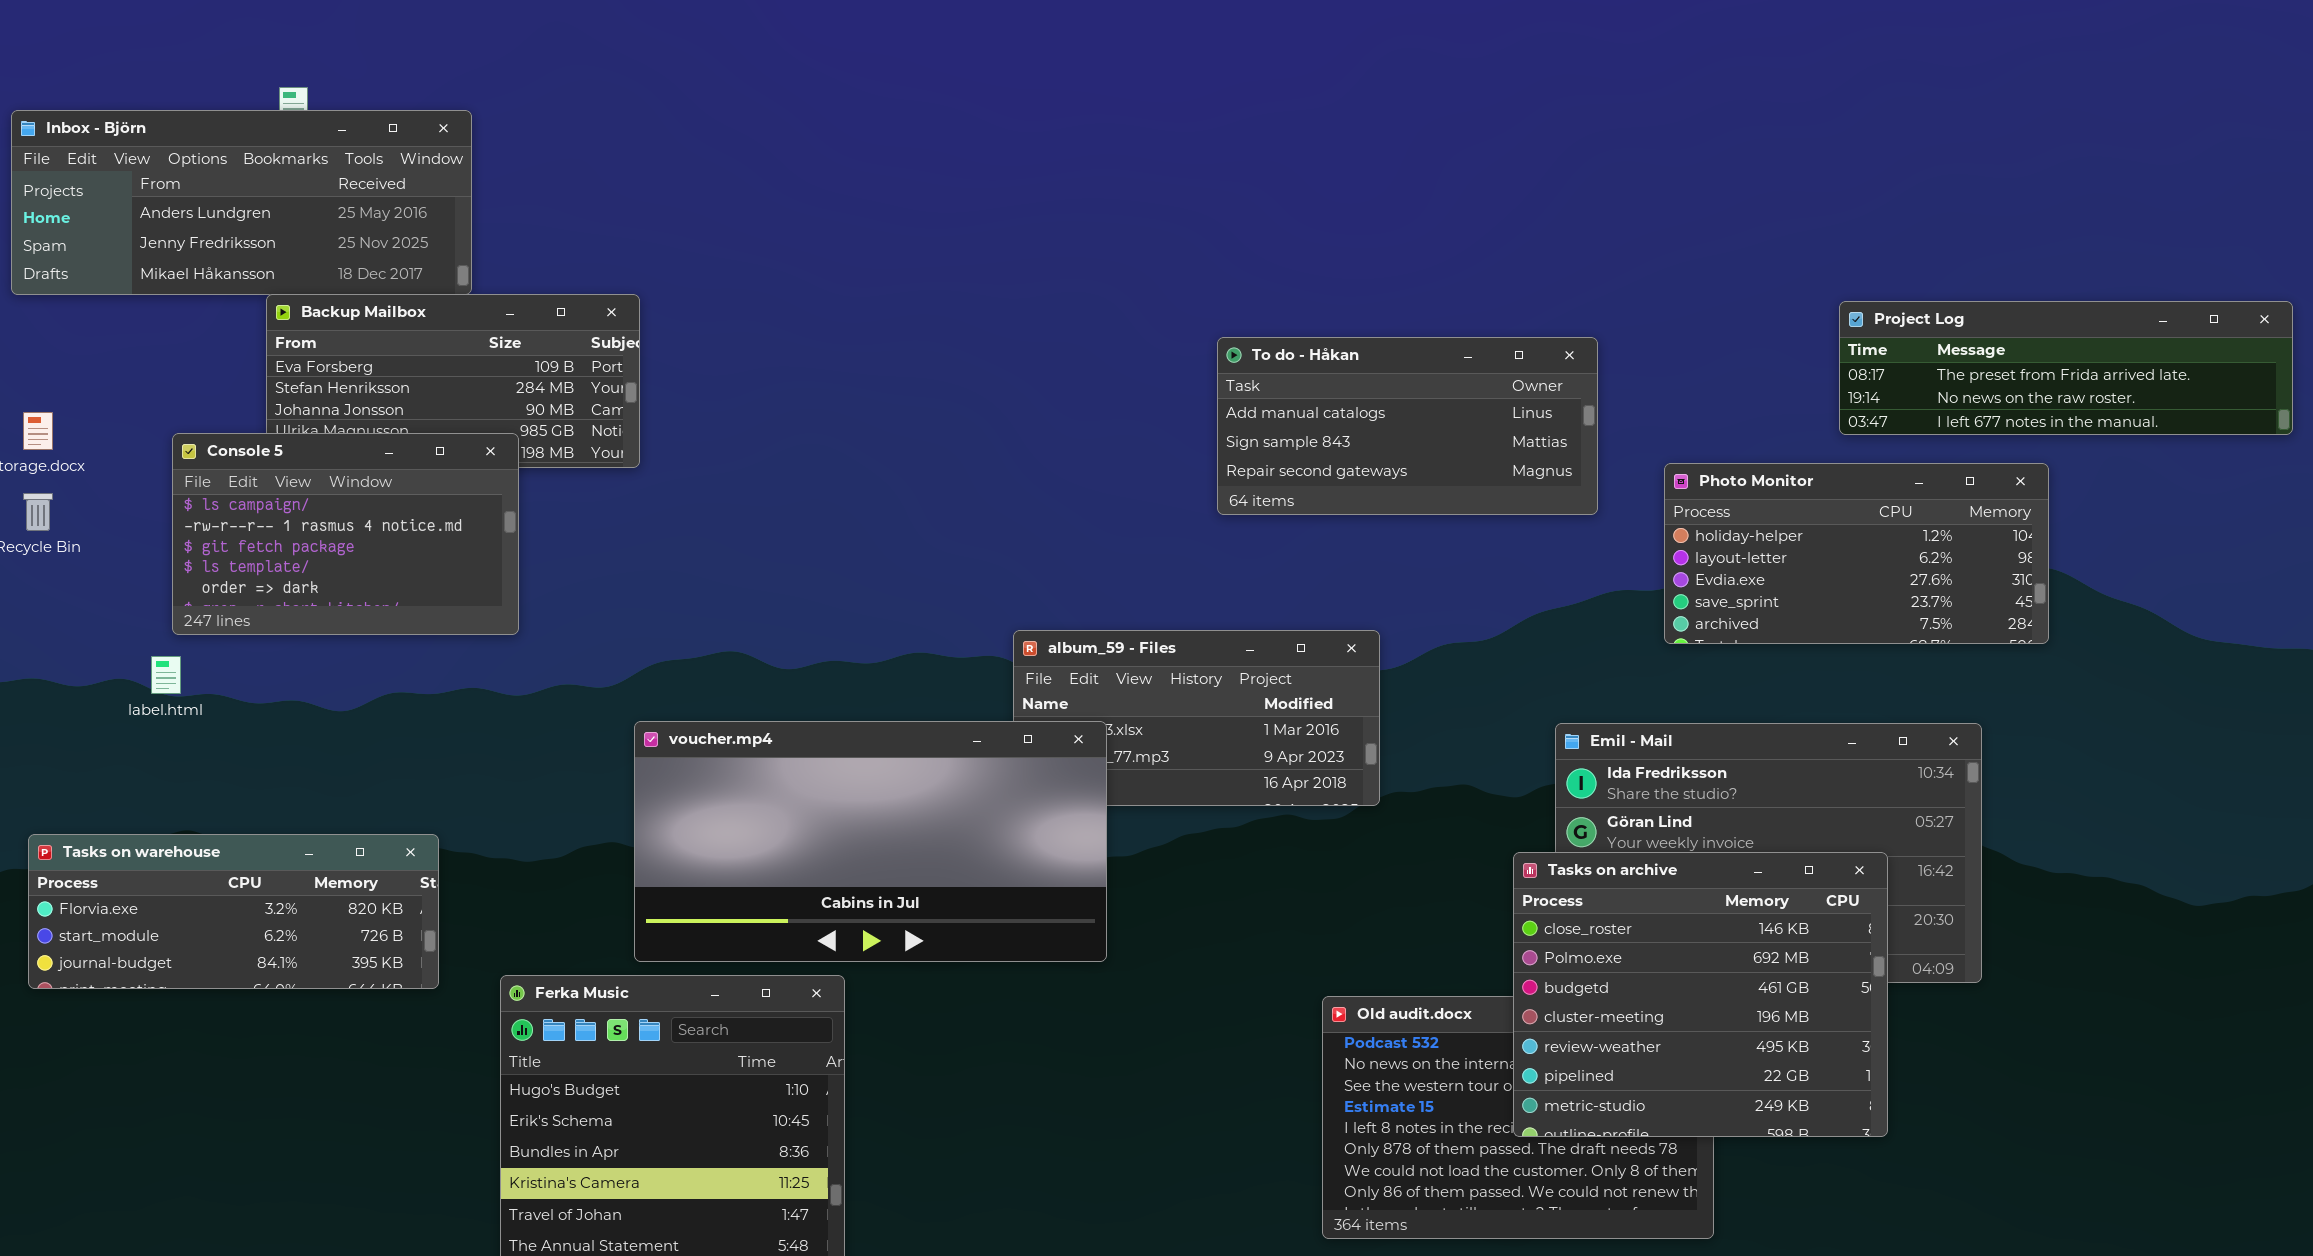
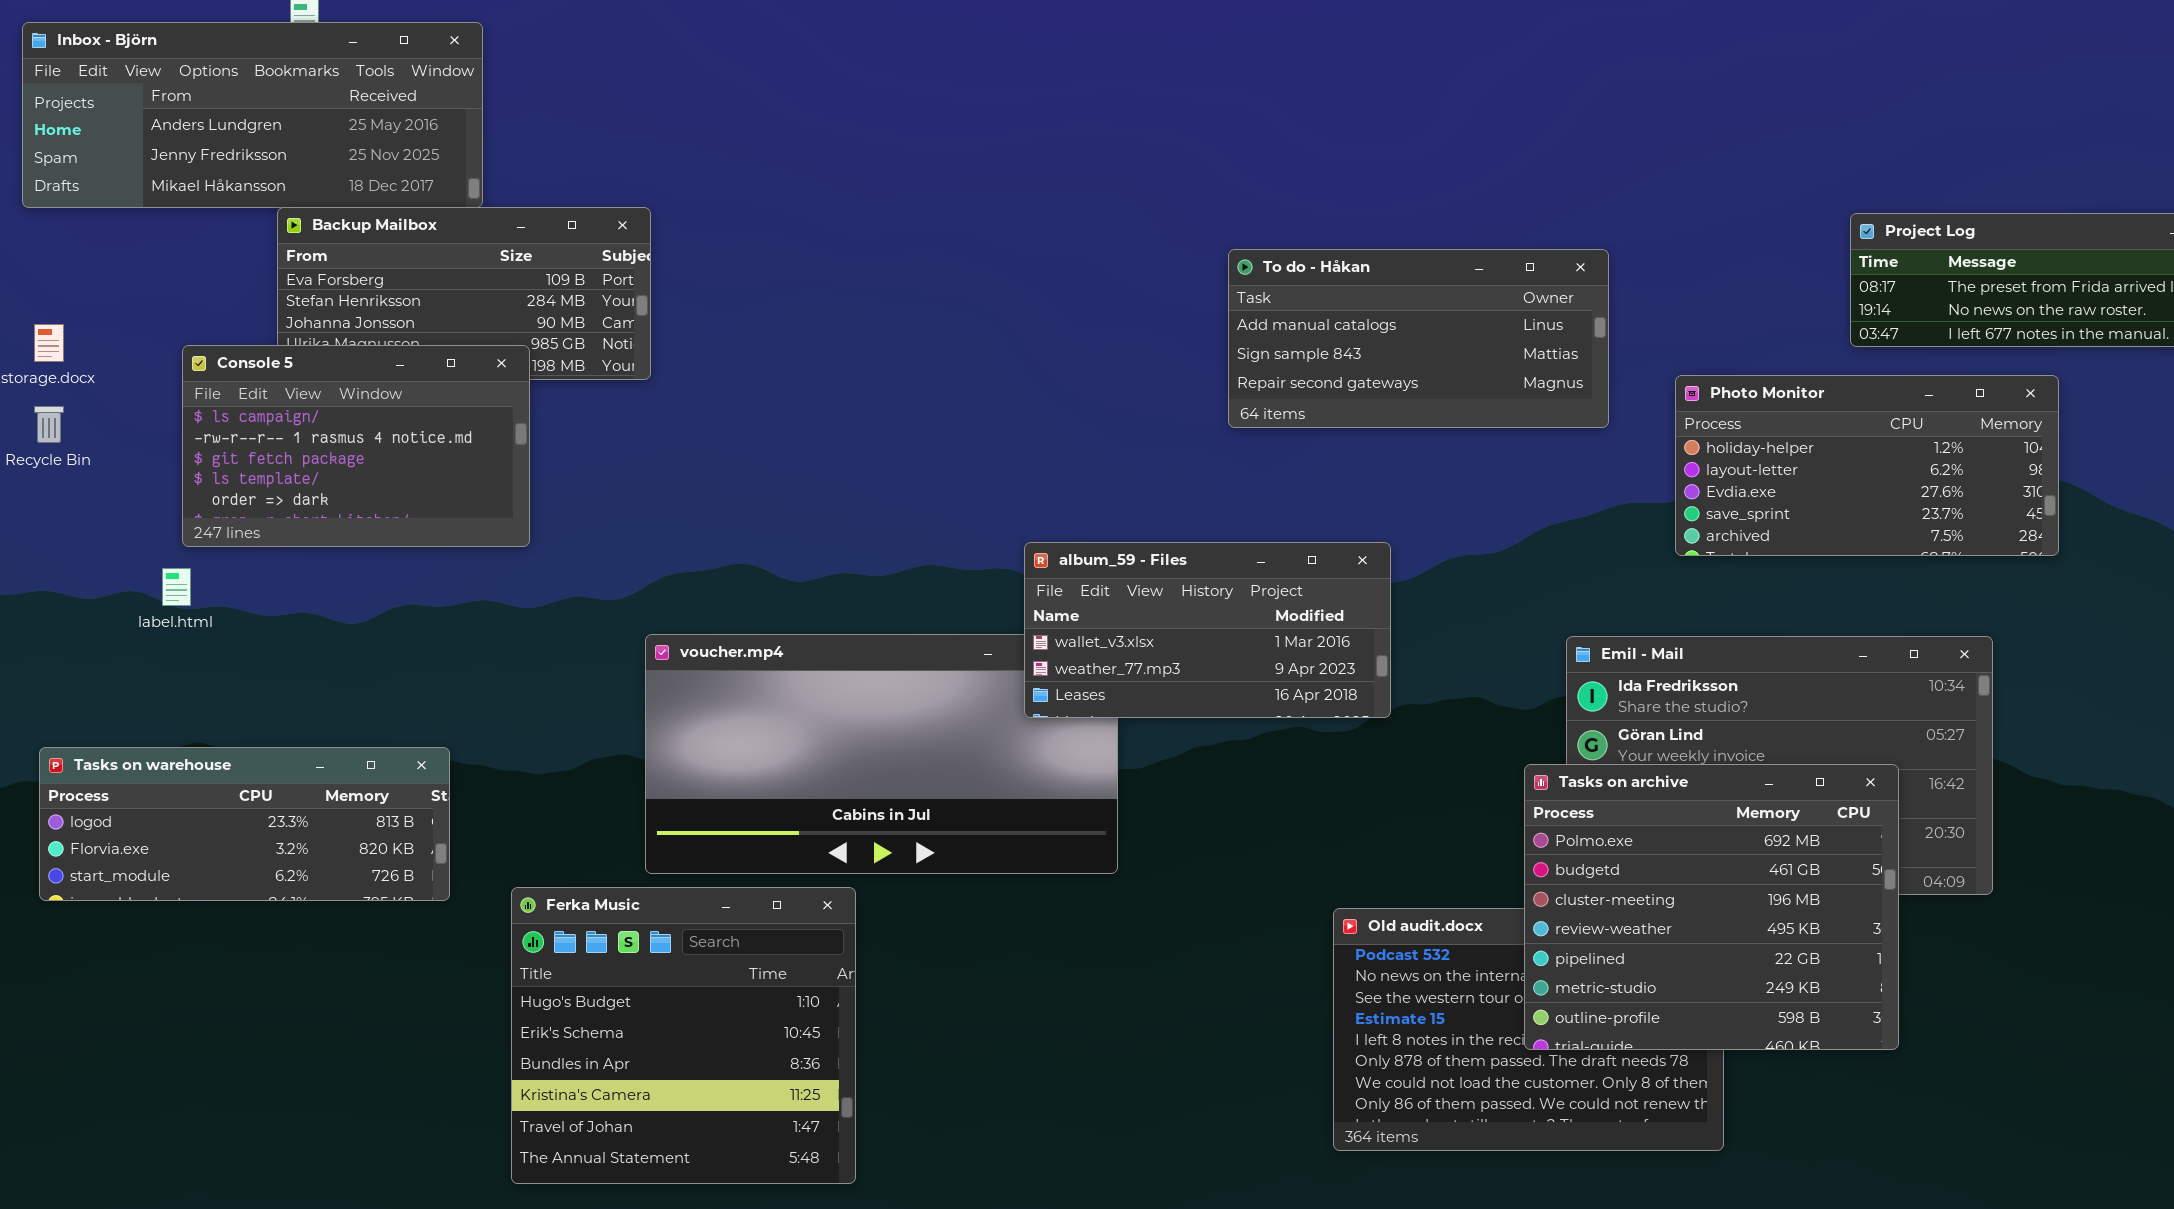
album_59 - Files: [1013,630,1380,806] -> [1024,542,1391,718], raised
Tasks on warehouse: [28,834,439,989] -> [39,747,450,901], scrolled up 1 row
Tasks on archive: [1513,852,1888,1137] -> [1524,764,1899,1050], scrolled down 1 row

